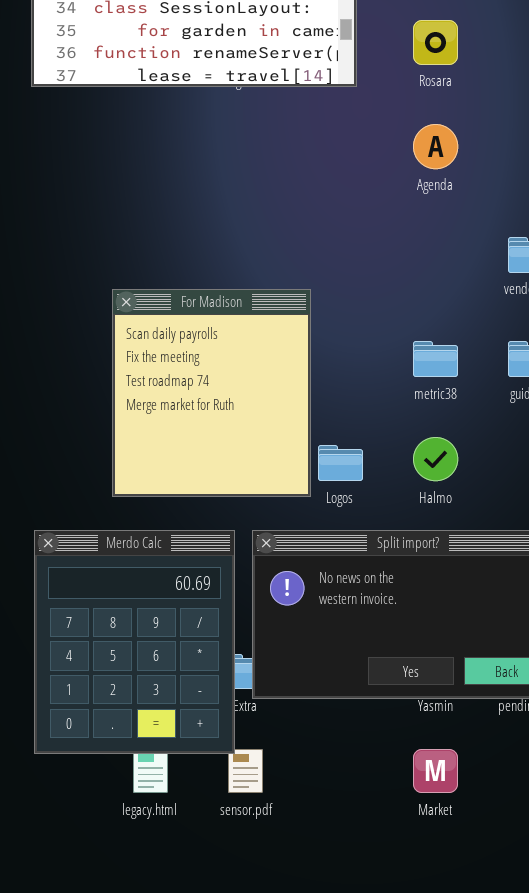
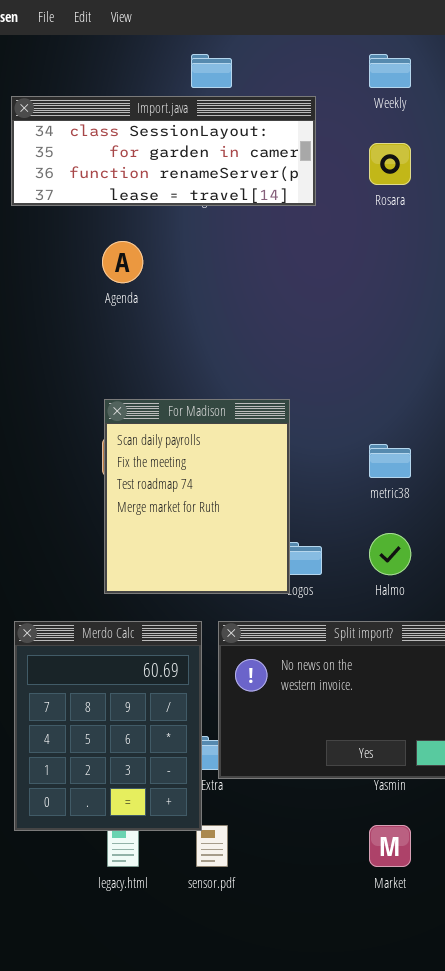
Agenda: [413,124,458,169] -> [102,241,143,283], moved
For Madison: [112,289,311,497] -> [104,399,290,594], moved

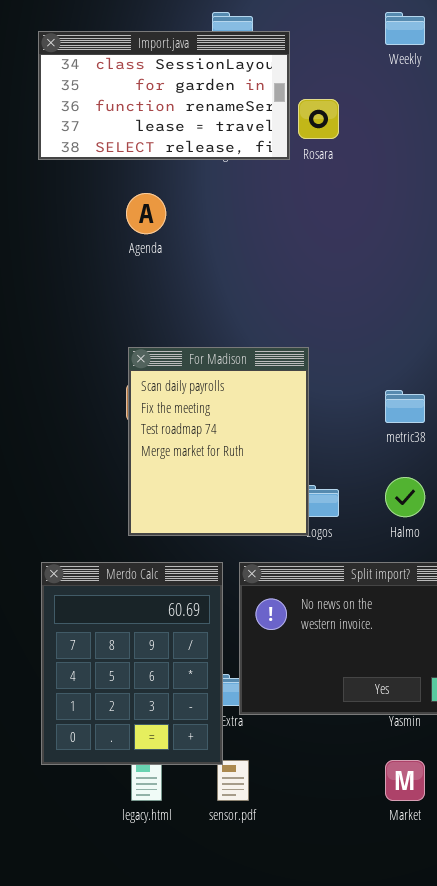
Import.java: [11,96,316,206] -> [38,31,290,160], resized
Rosara: [369,143,411,185] -> [298,99,339,139], moved

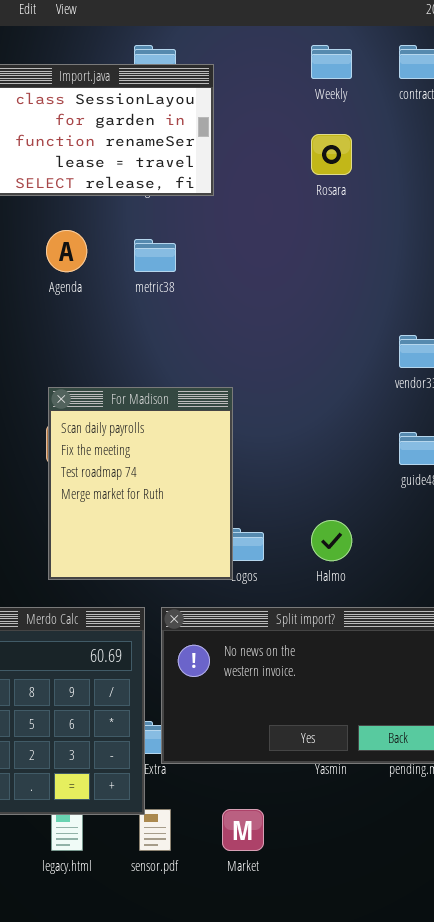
Rosara: [298,99,339,139] -> [311,134,352,175], moved
metric38: [385,390,425,423] -> [134,239,176,272], moved
Market: [385,760,425,801] -> [222,809,264,851], moved

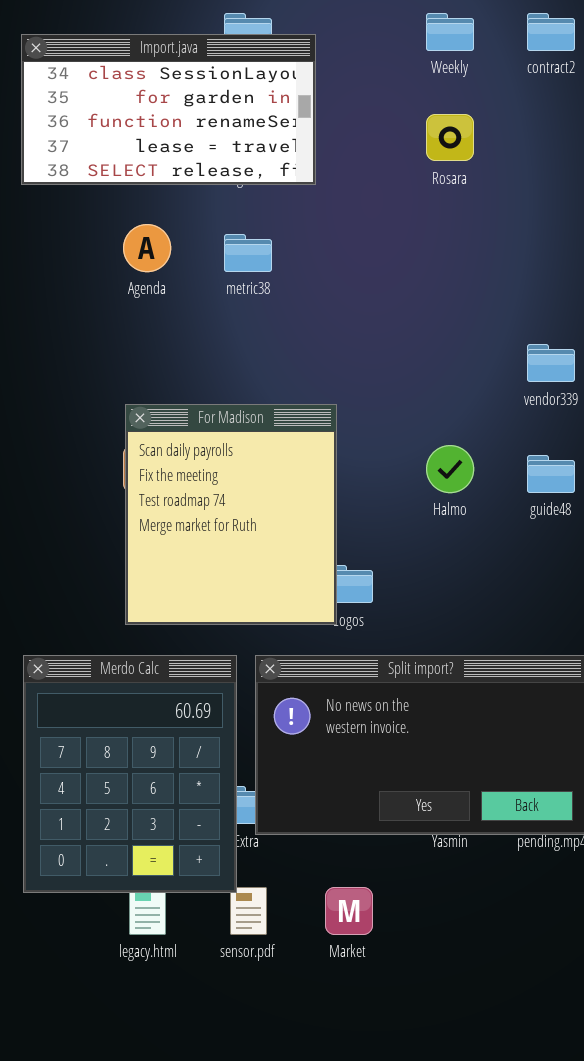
Halmo: [311,520,352,561] -> [426,445,474,493], moved

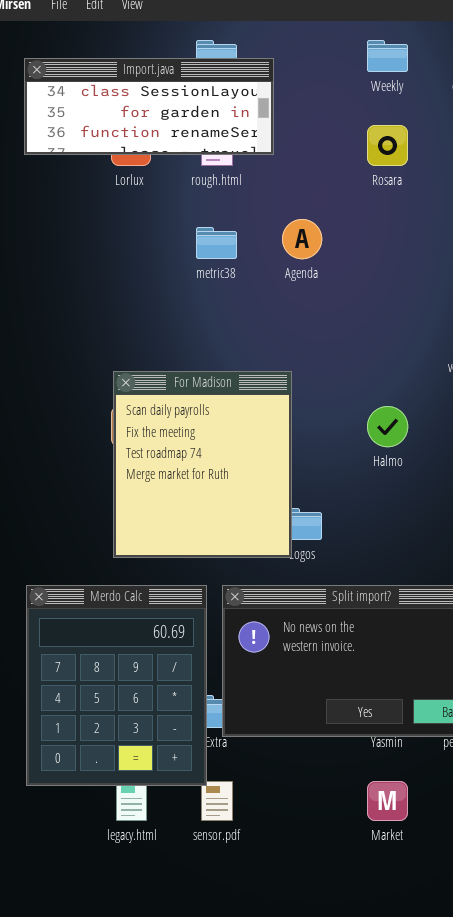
Import.java: [21,34,316,185] -> [24,58,274,155], resized
Agenda: [123,224,171,272] -> [282,219,322,259], moved
Market: [325,887,373,935] -> [367,781,408,821], moved

